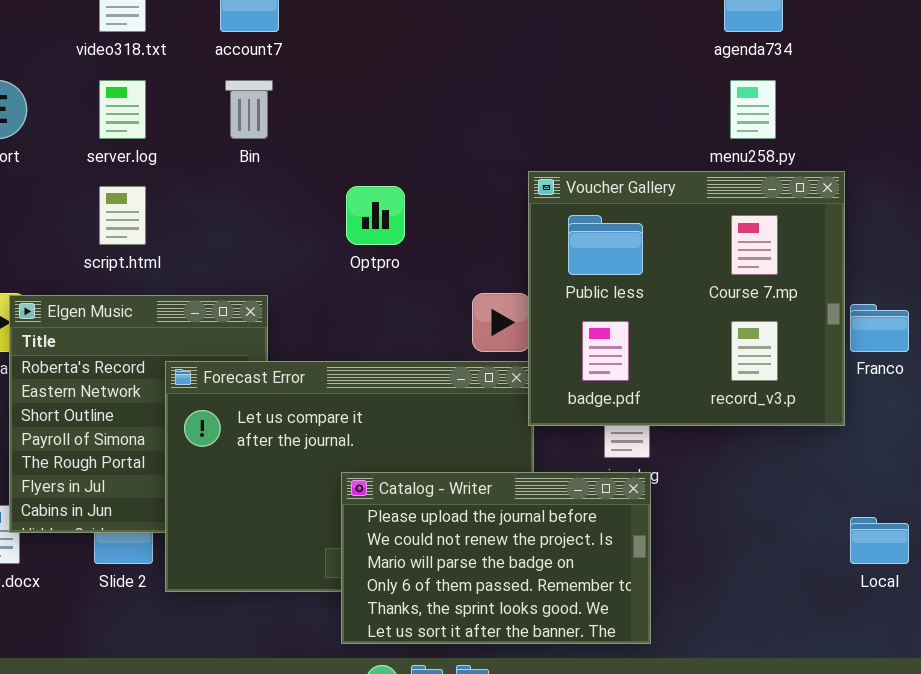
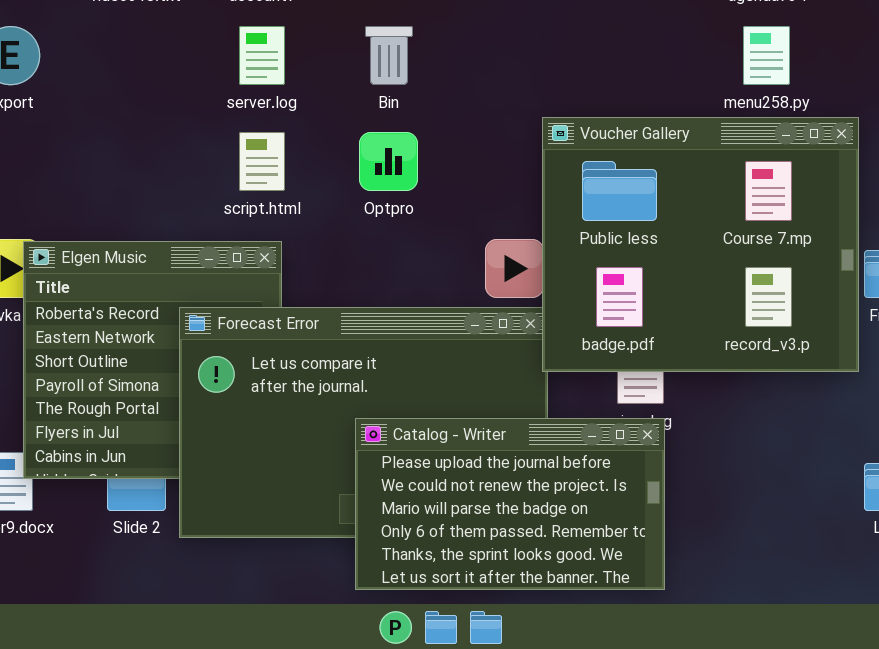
server.log: [99,80,146,139] -> [239,26,285,85], moved
Bin: [225,80,273,139] -> [365,26,413,85], moved
script.html: [99,186,146,245] -> [239,132,285,191], moved

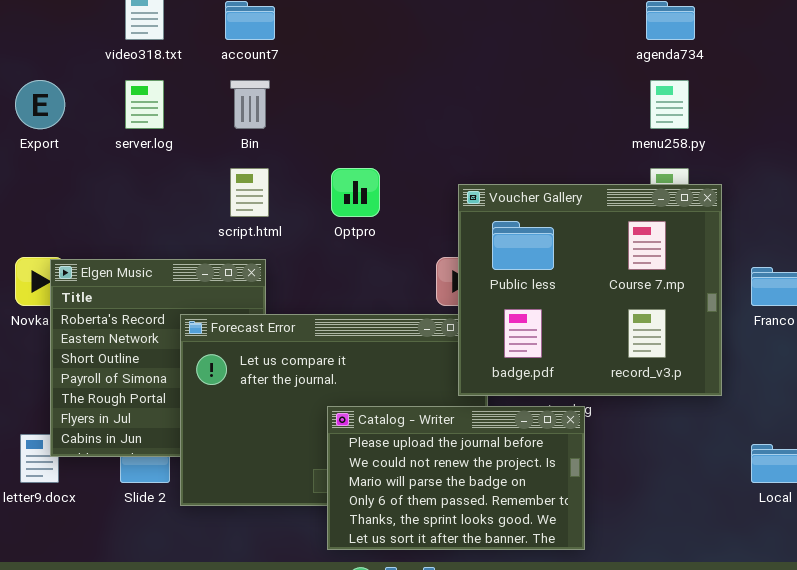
server.log: [239,26,285,85] -> [125,80,164,129], moved
Bin: [365,26,413,85] -> [230,80,270,129], moved
Voucher Gallery: [542,117,859,372] -> [458,184,722,396], moved

